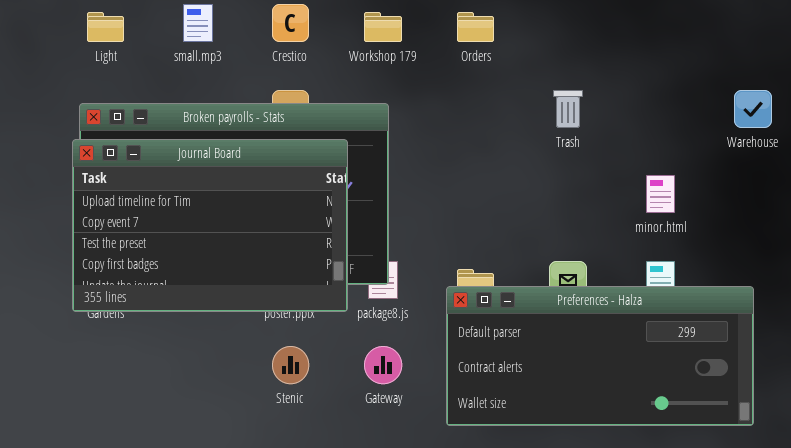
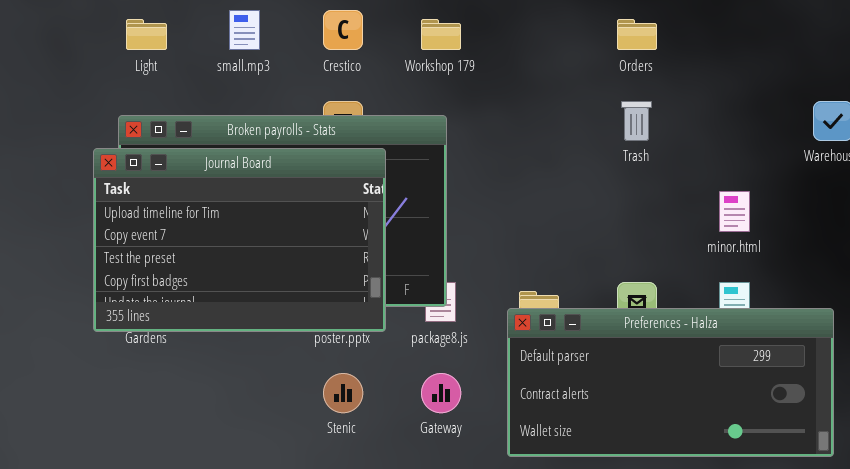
Orders: [457,12,494,42] -> [617,19,657,50], moved
Journal Board: [72,139,348,312] -> [93,148,386,332], moved

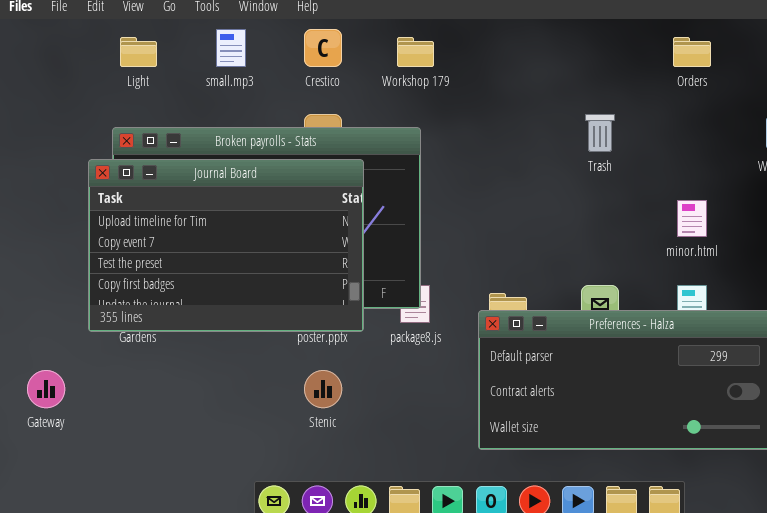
Orders: [617,19,657,50] -> [673,37,711,67], moved
Gateway: [421,373,461,413] -> [27,370,65,408], moved

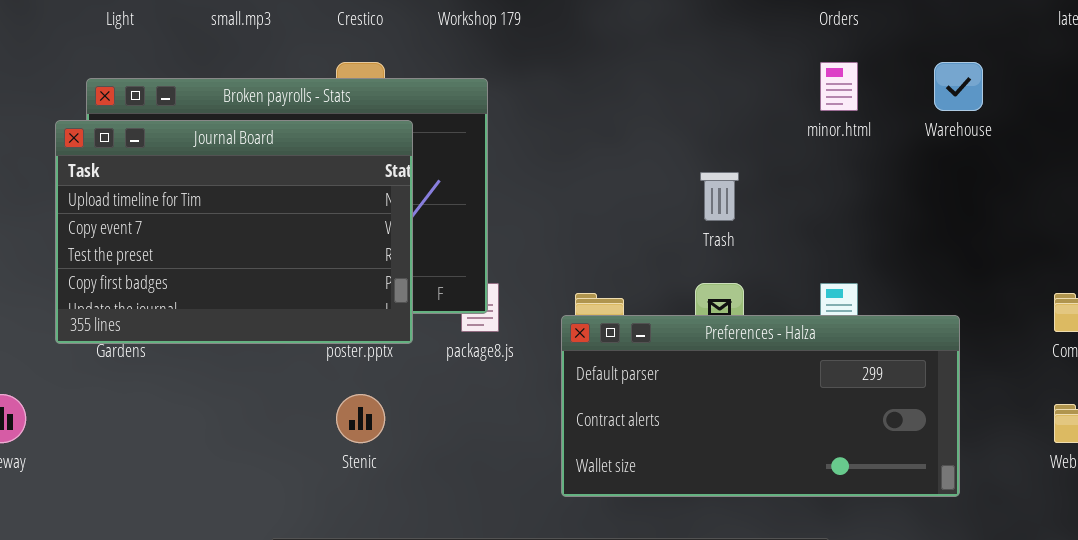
Trash: [585,114,615,152] -> [700,172,739,221], moved
minor.html: [677,200,707,237] -> [820,62,858,111], moved

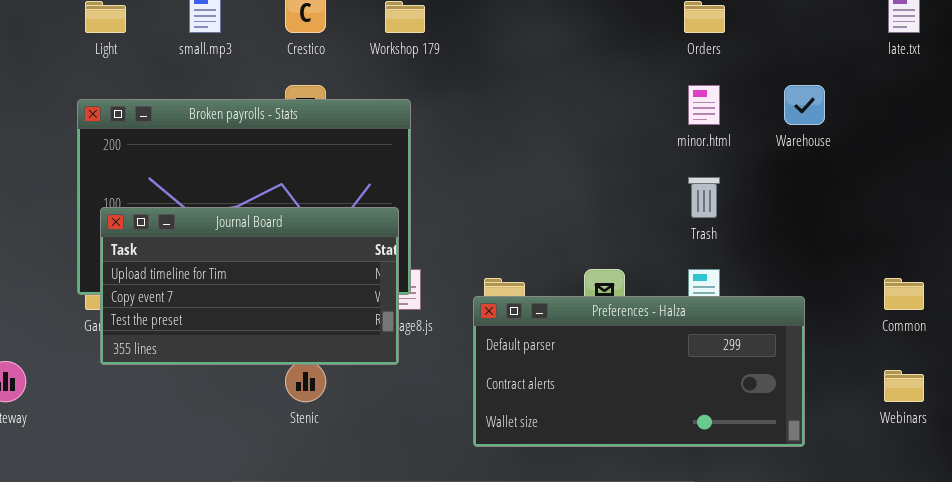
Journal Board: [55,120,413,344] -> [100,207,399,365], moved, resized
Trash: [700,172,739,221] -> [688,177,720,218], moved

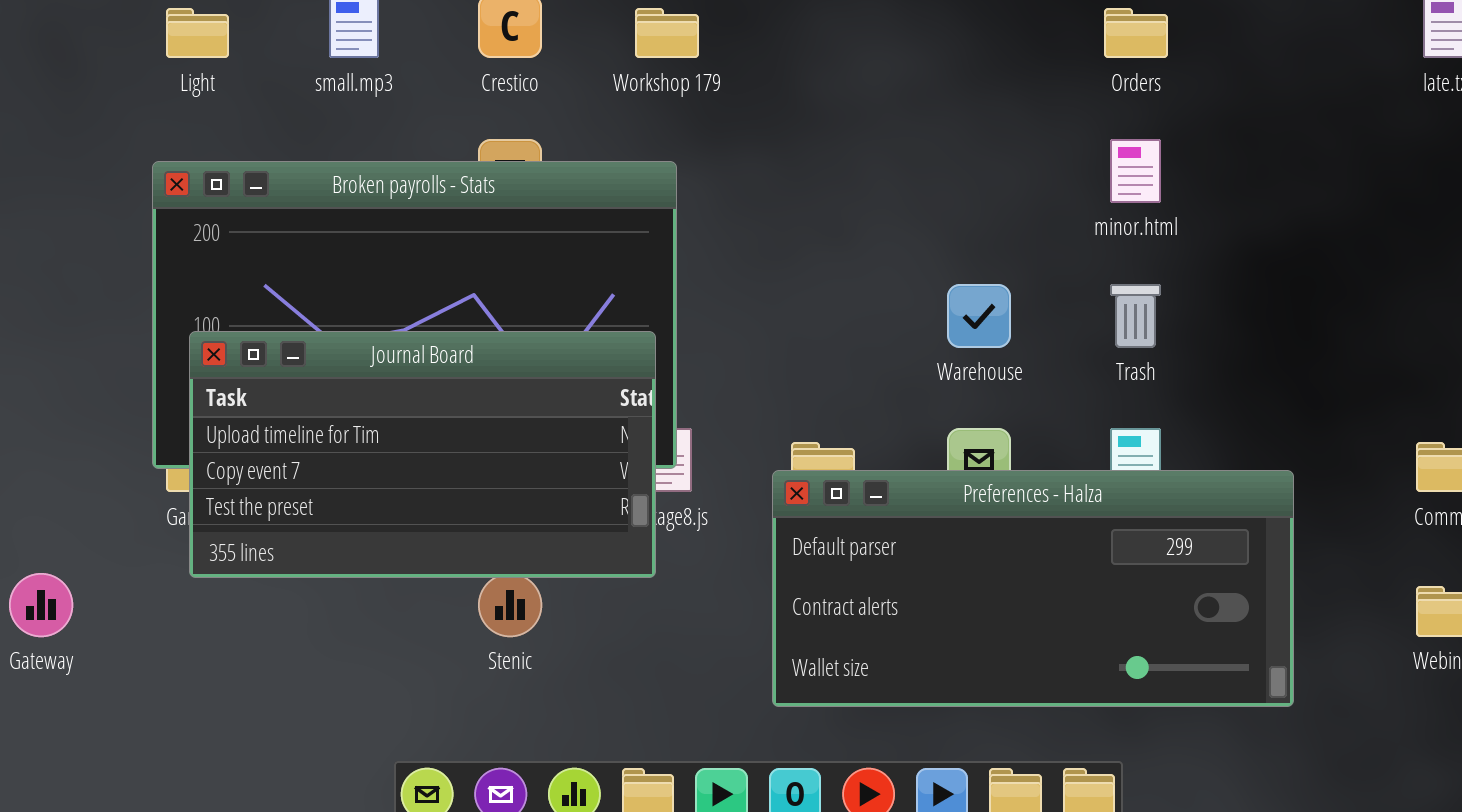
Warehouse: [784,85,825,125] -> [947,284,1011,348], moved

